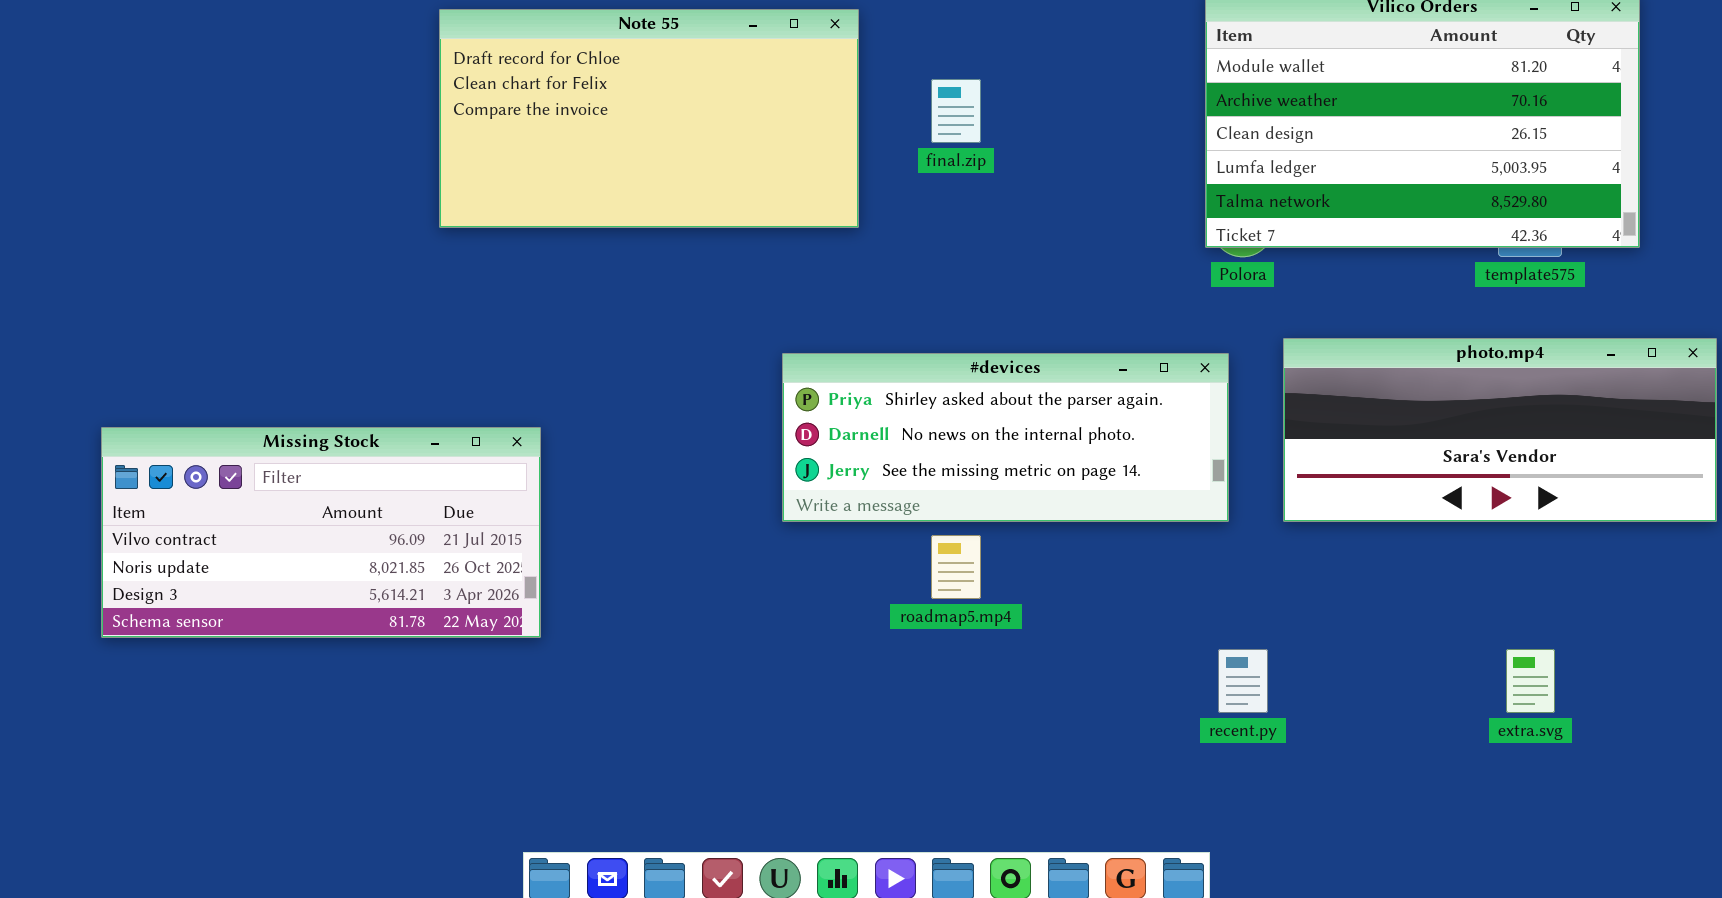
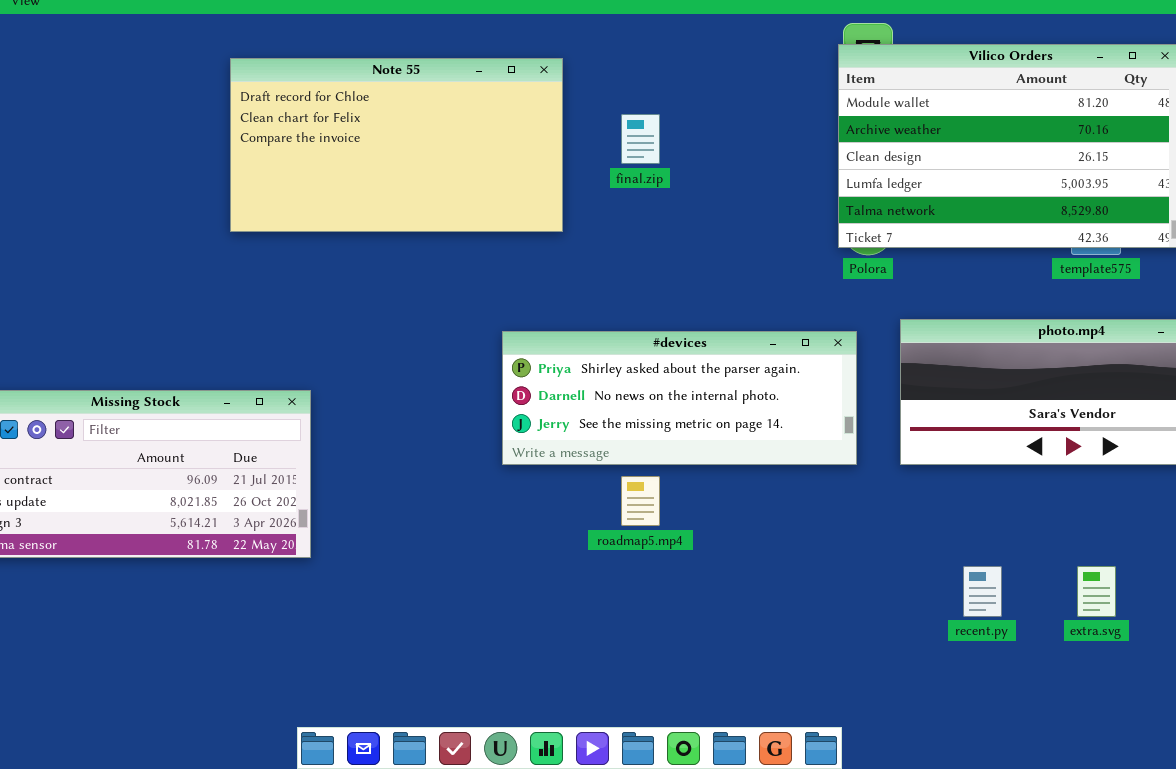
recent.py: [1218,649,1268,713] -> [963,566,1002,617], moved

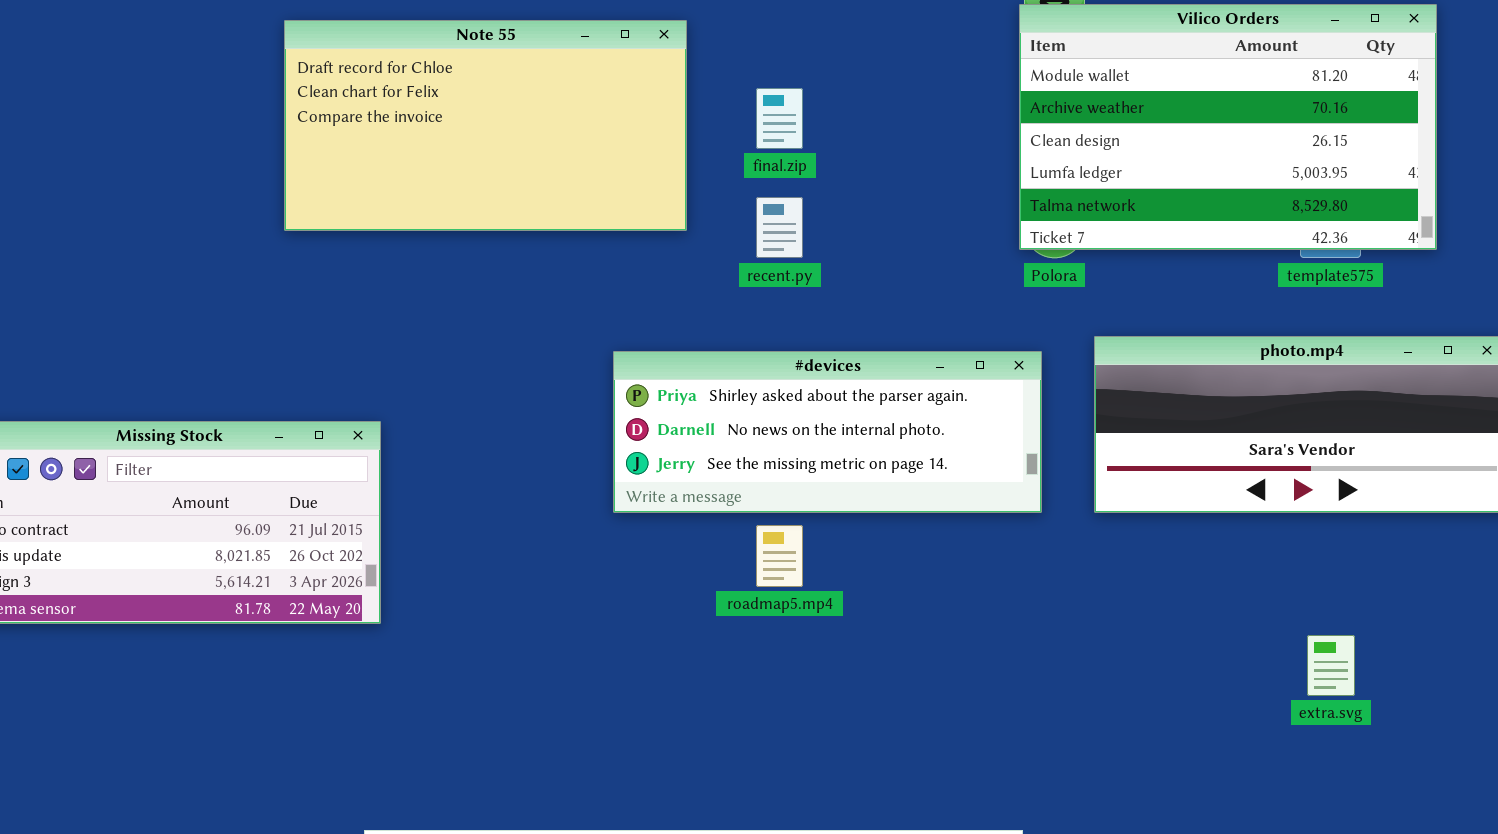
recent.py: [963,566,1002,617] -> [756,197,803,258], moved

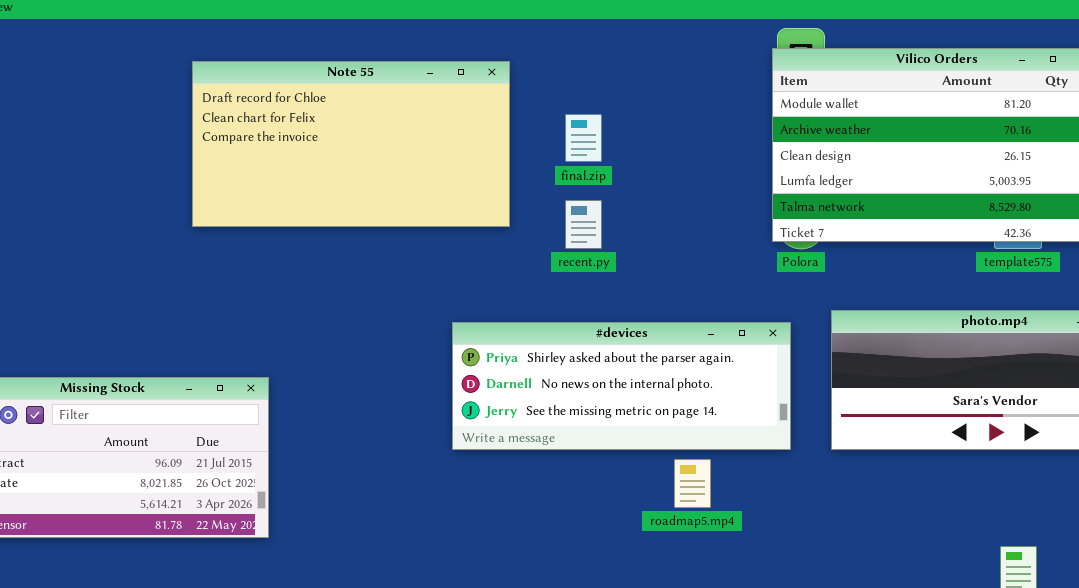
roadmap5.mp4: [756,525,803,587] -> [674,459,711,508], moved

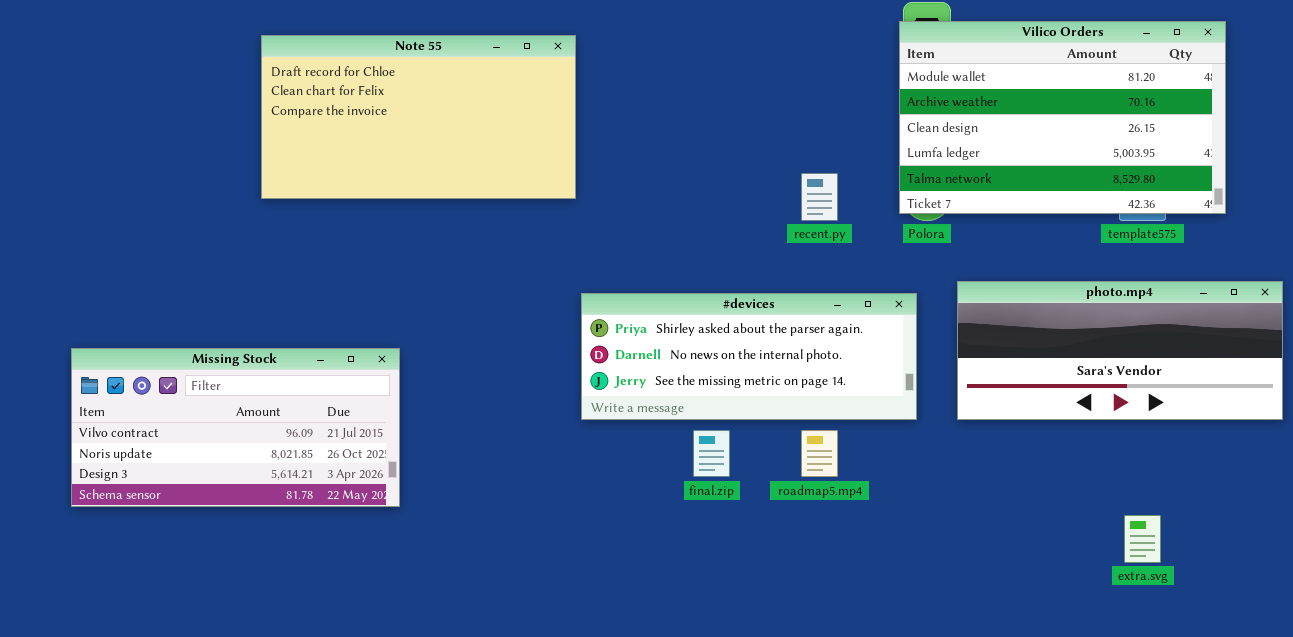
Note 55: [192,61,510,227] -> [261,35,576,199], moved
final.zip: [565,114,602,162] -> [693,430,730,477], moved
recent.py: [565,200,602,249] -> [801,173,838,221], moved

